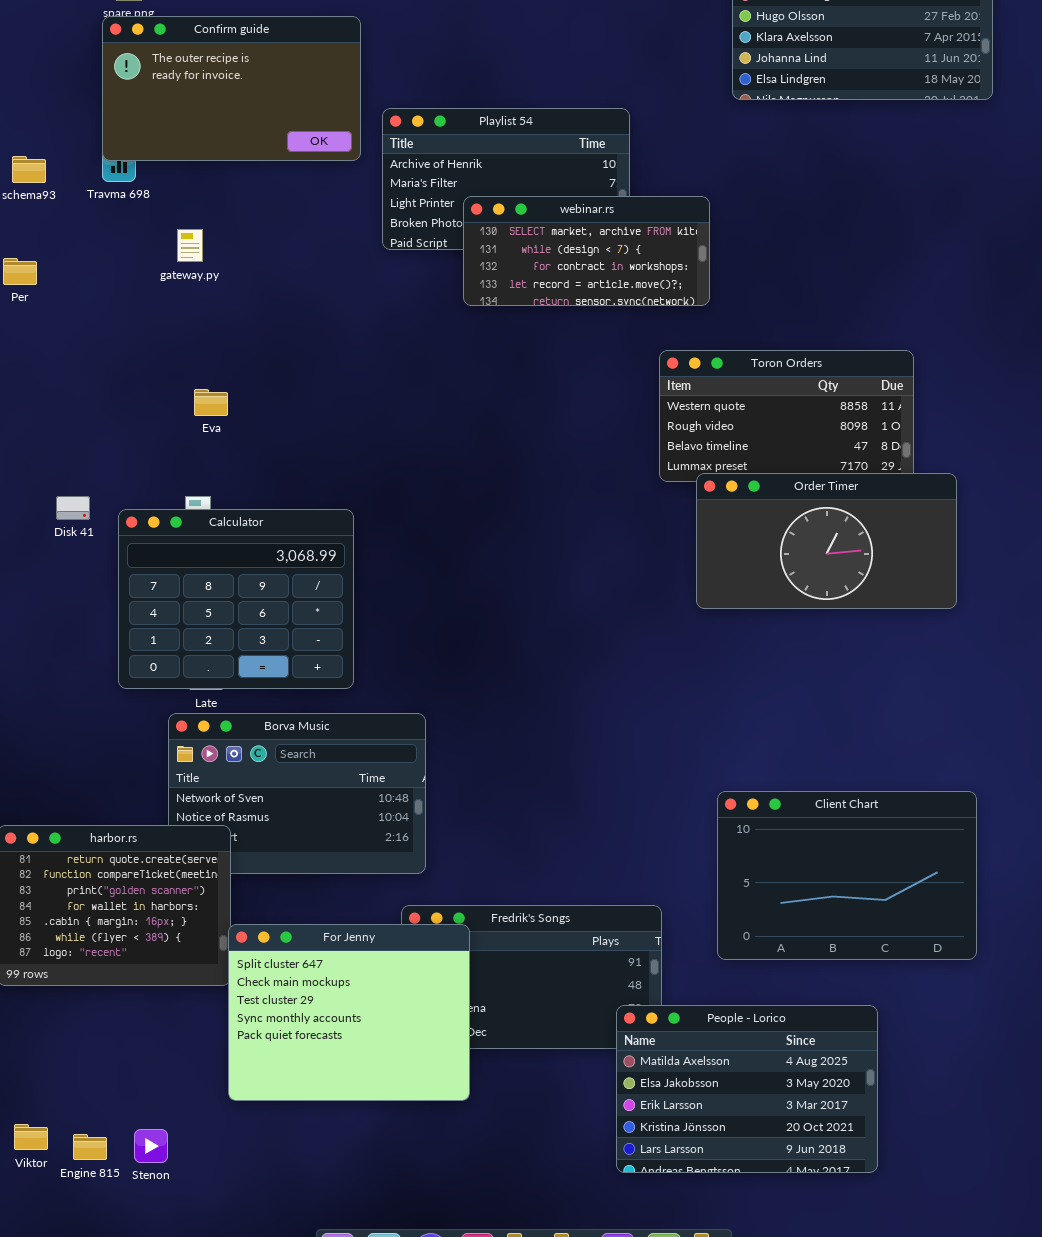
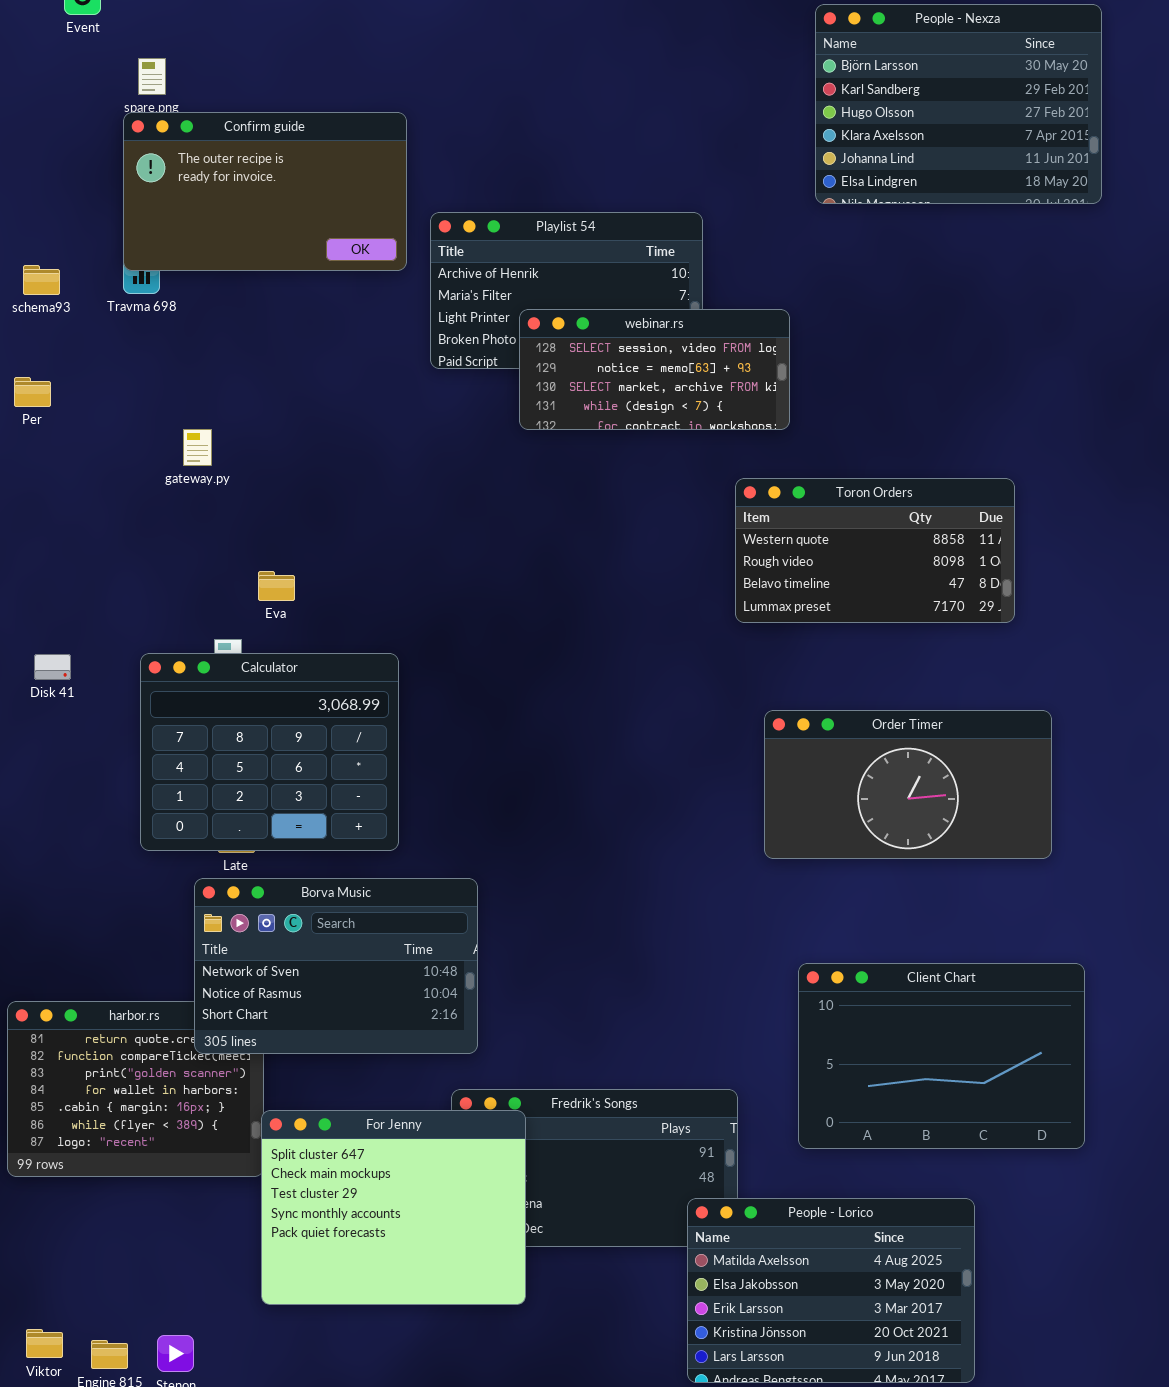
webinar.rs: [463,196,710,306] -> [519,309,790,430], scrolled up 2 rows
gateway.py: [177,229,203,262] -> [183,429,212,466], moved
Eva: [194,389,228,416] -> [258,571,295,601], moved
Order Timer: [696,473,957,609] -> [764,710,1052,859], moved
Disk 41: [56,496,90,520] -> [34,654,71,680], moved
Borva Music: [168,713,426,874] -> [194,878,478,1054], raised

